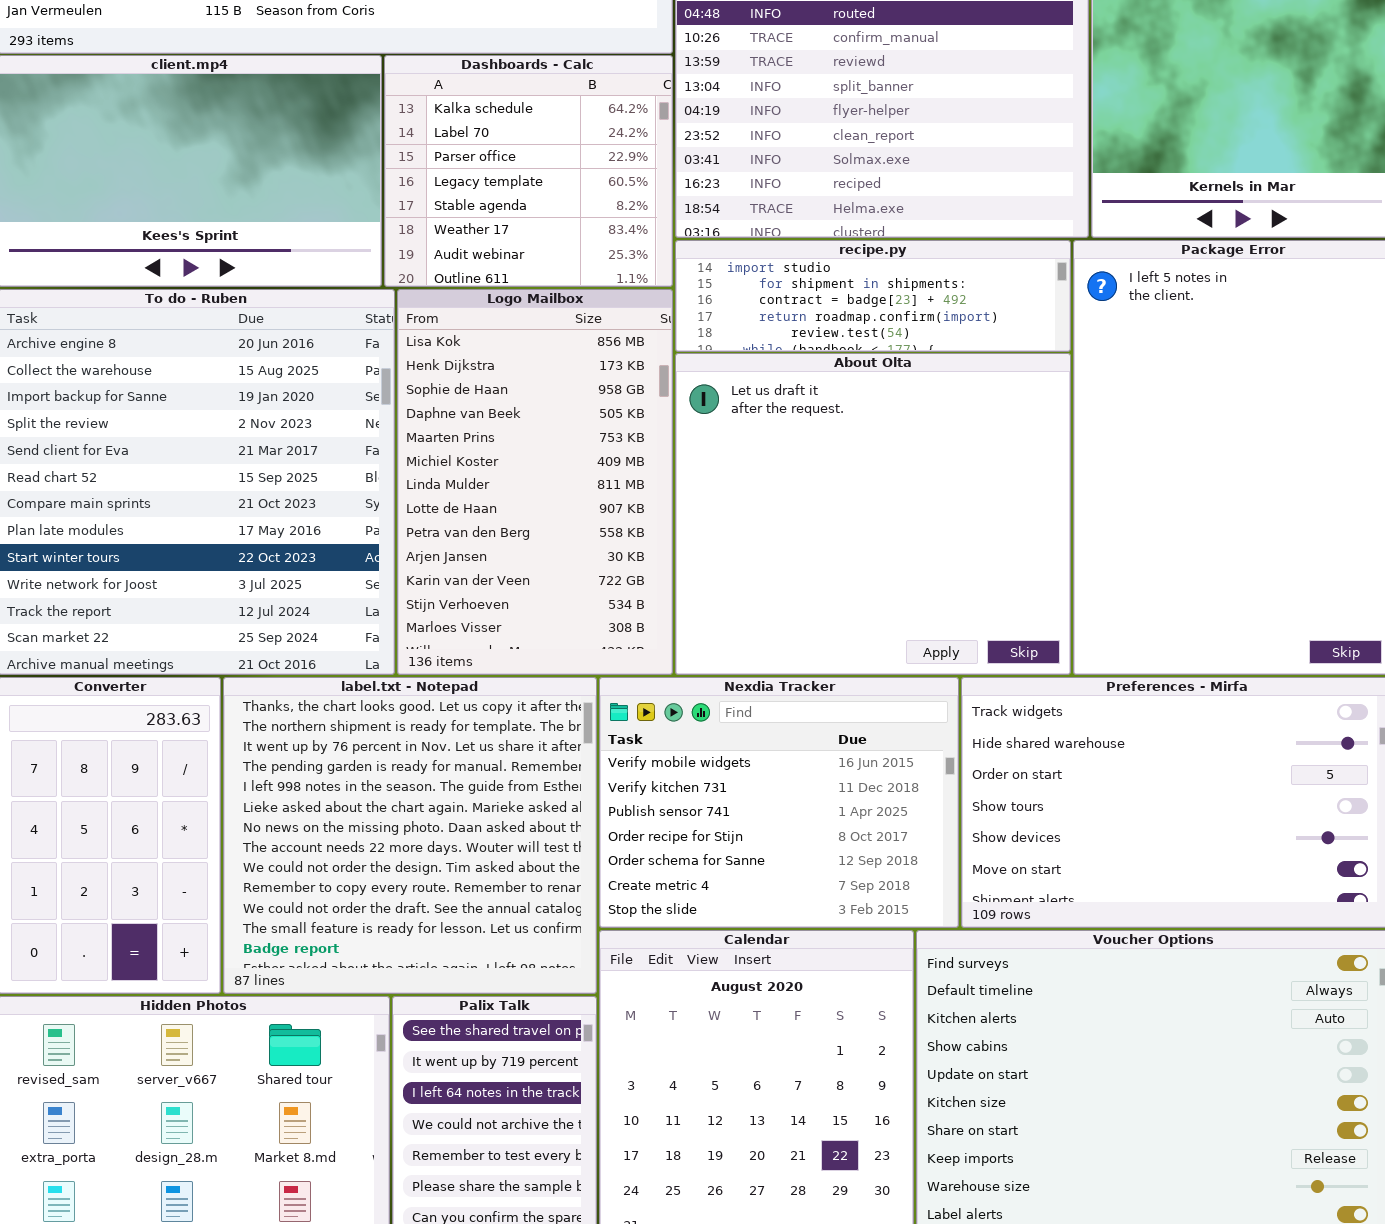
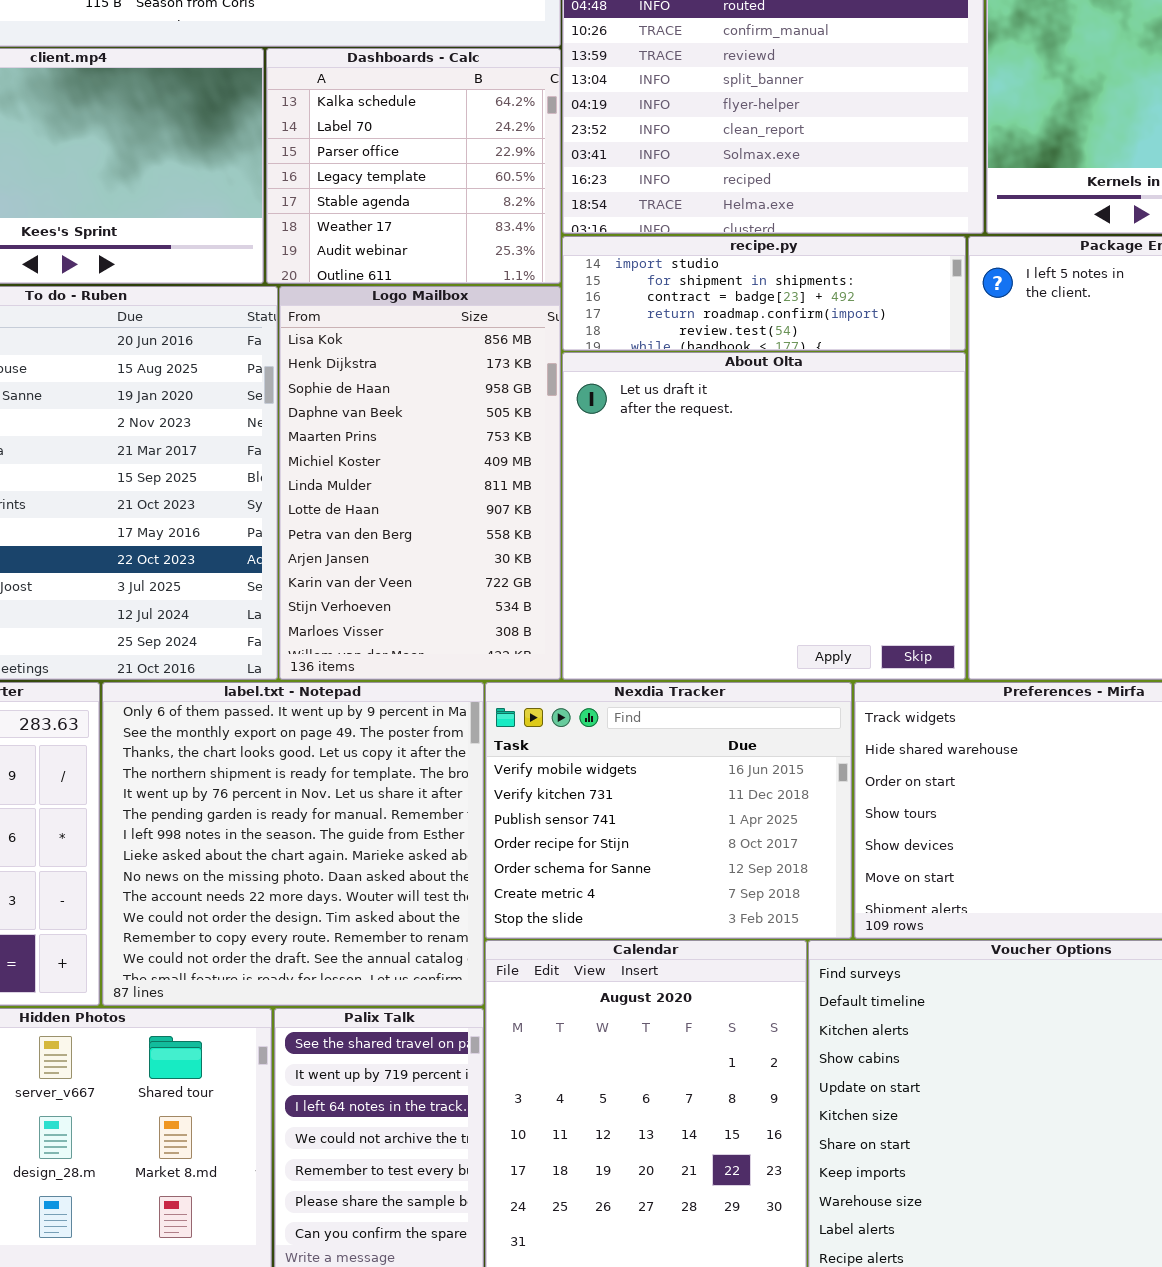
label.txt - Notepad: [223,677,597,994] -> [102,682,484,1006], scrolled up 2 rows

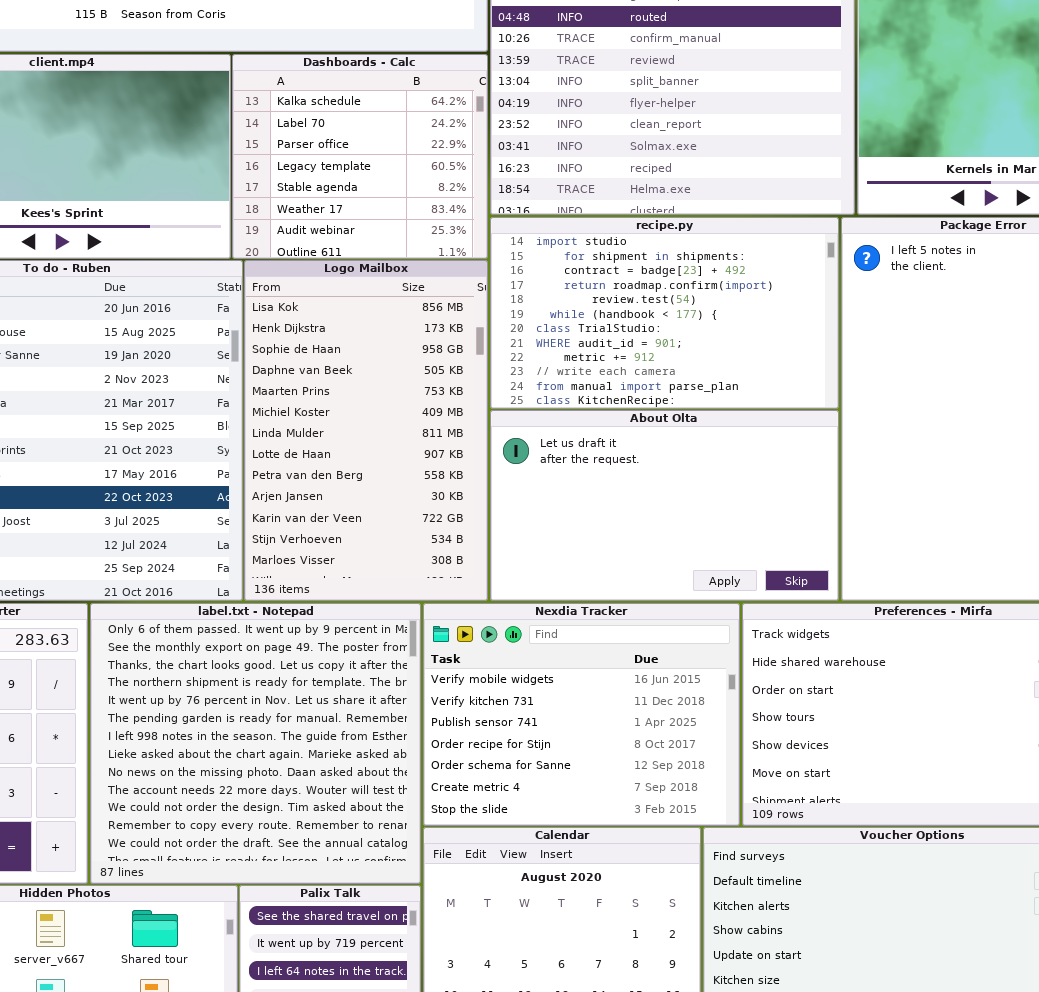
recipe.py: [562,236,966,351] -> [490,217,839,409], resized
About Olta: [562,352,966,680] -> [490,410,839,601], resized

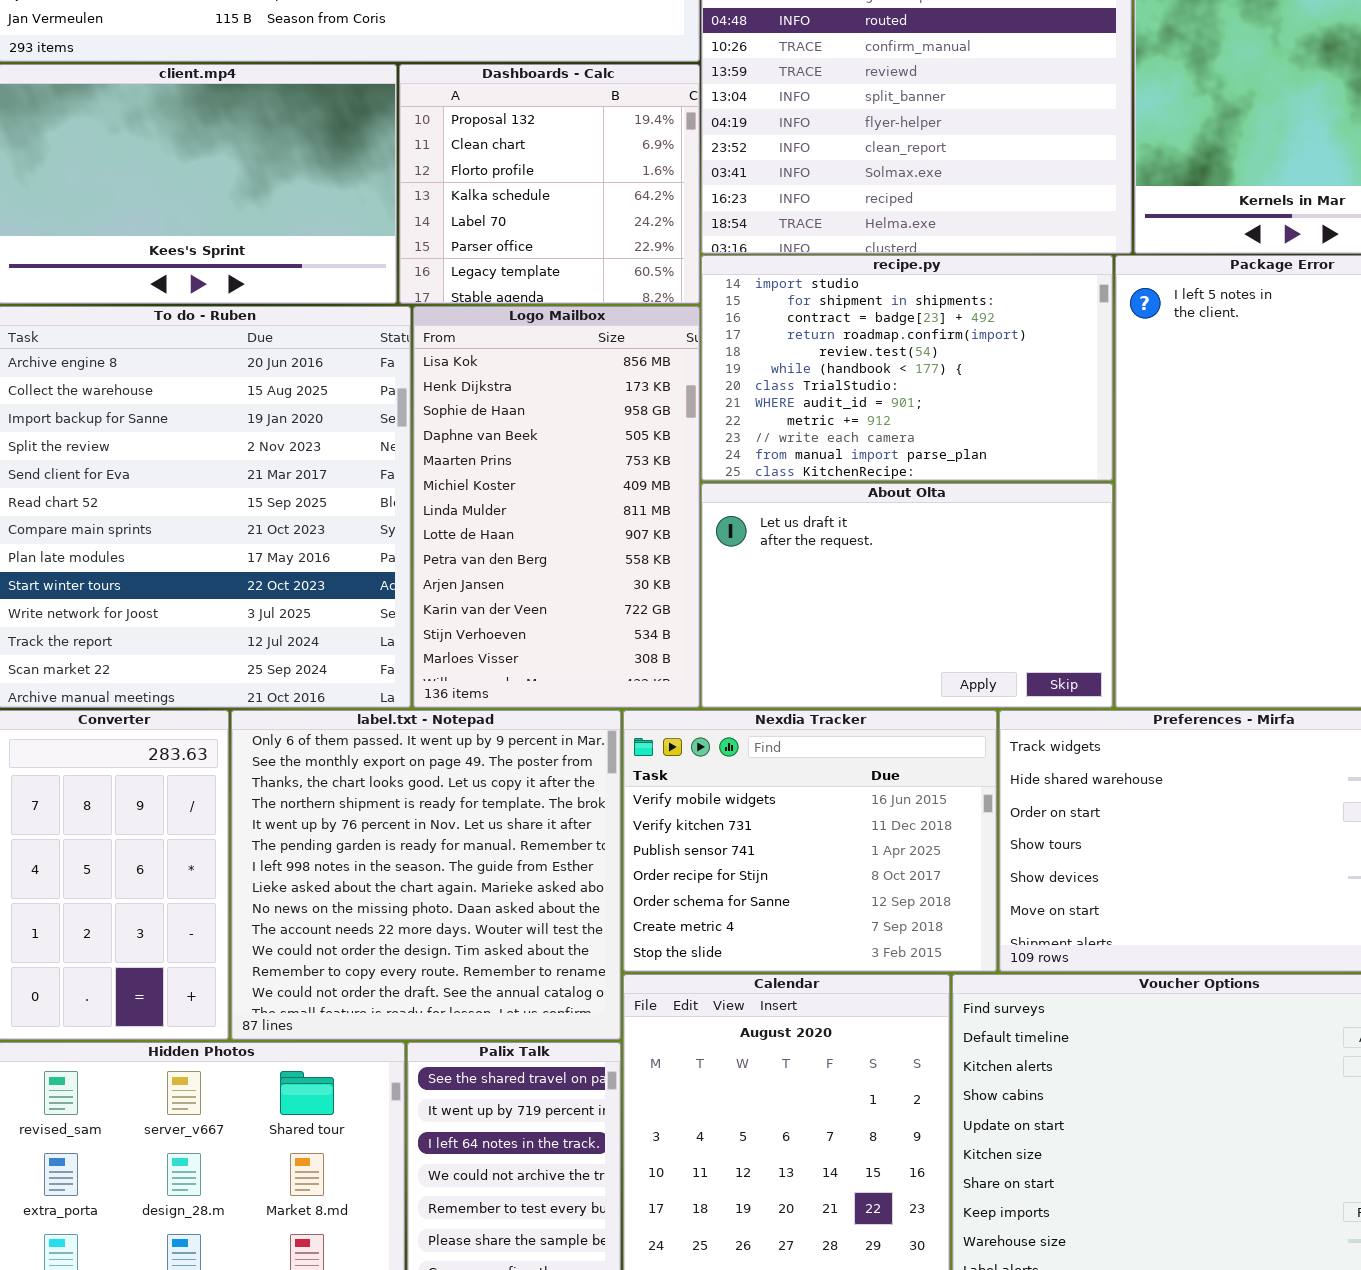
Dashboards - Calc: [232,54,488,259] -> [399,64,700,304], scrolled up 3 rows

